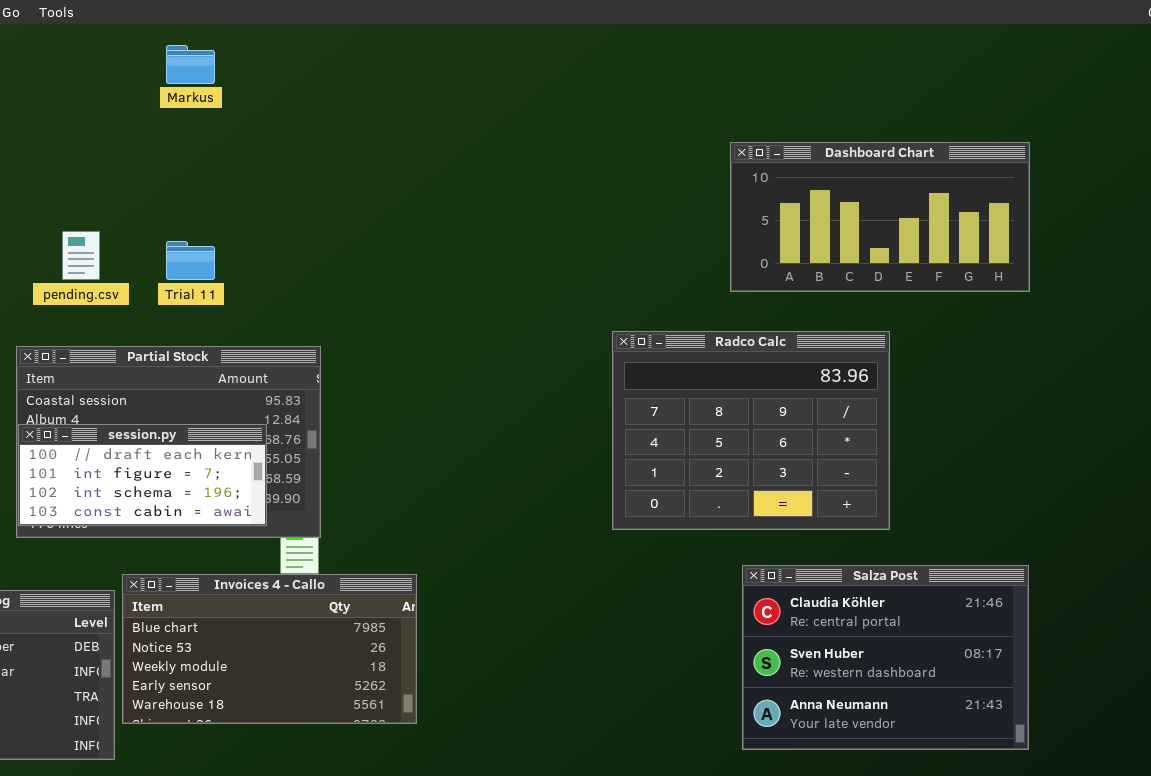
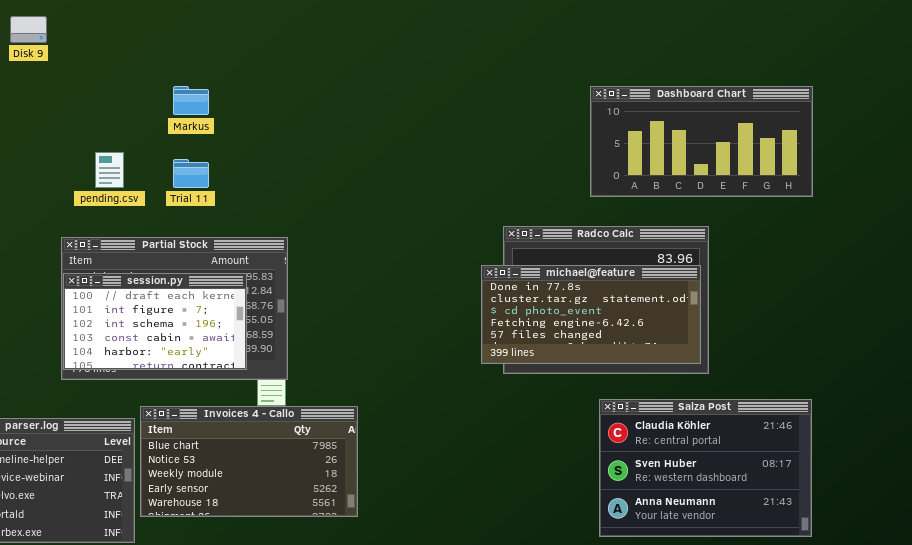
Markus: [166,45,215,84] -> [173,86,209,115], moved
michael@feature: none -> [481,265,701,364], opened
session.py: [18,424,267,526] -> [63,273,247,370], resized

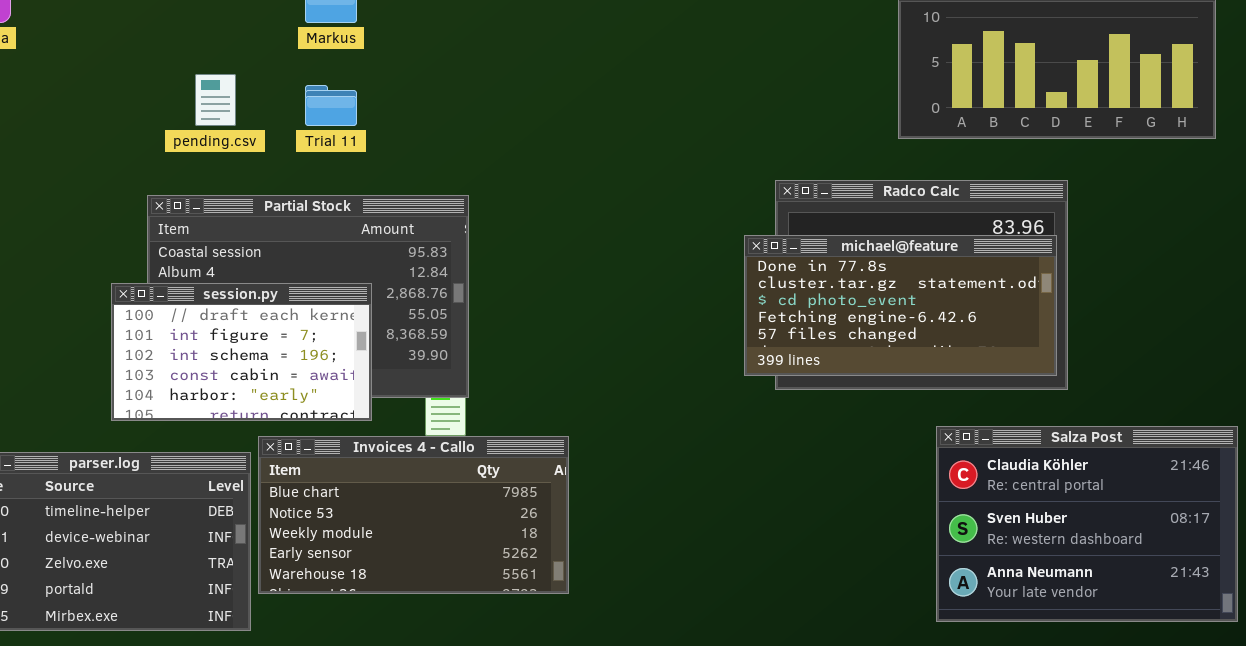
session.py: [63,273,247,370] -> [111,283,372,421], moved
Salza Post: [599,399,812,537] -> [936,426,1238,622], moved

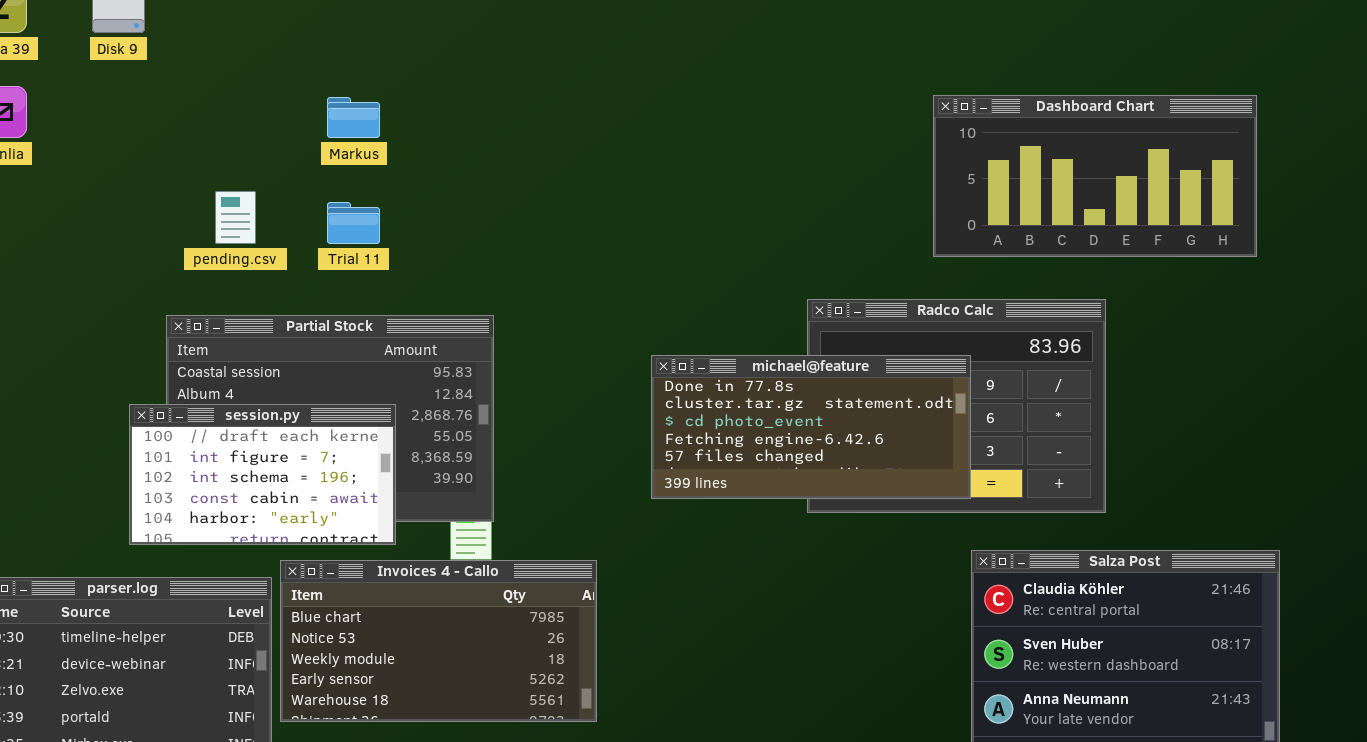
michael@feature: [744,235,1057,376] -> [651,355,971,499], moved

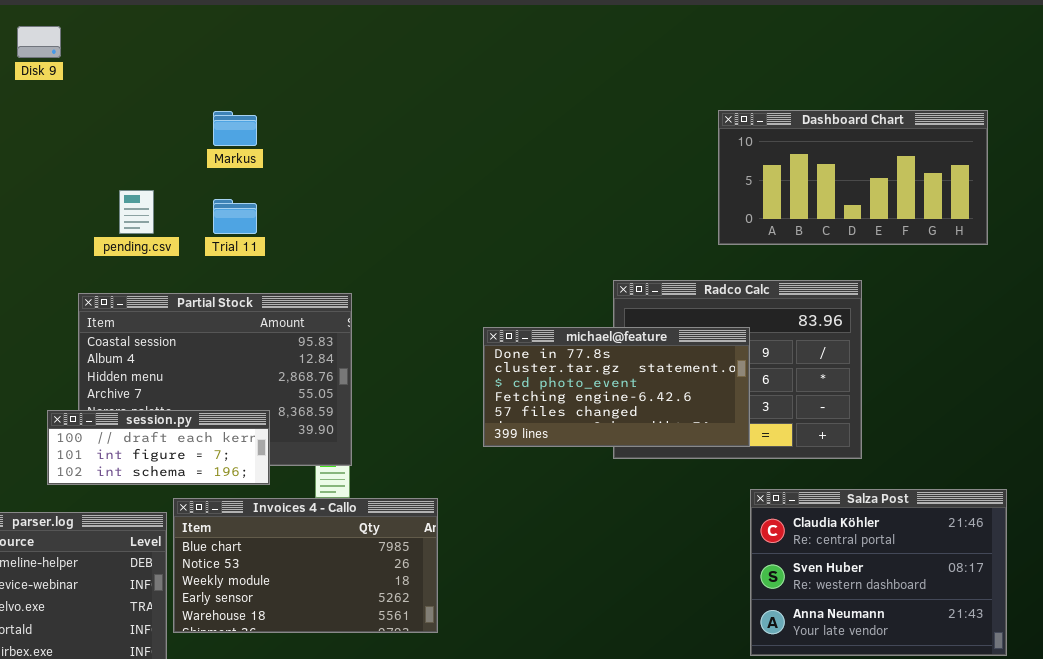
session.py: [129,404,396,545] -> [47,410,270,485], resized

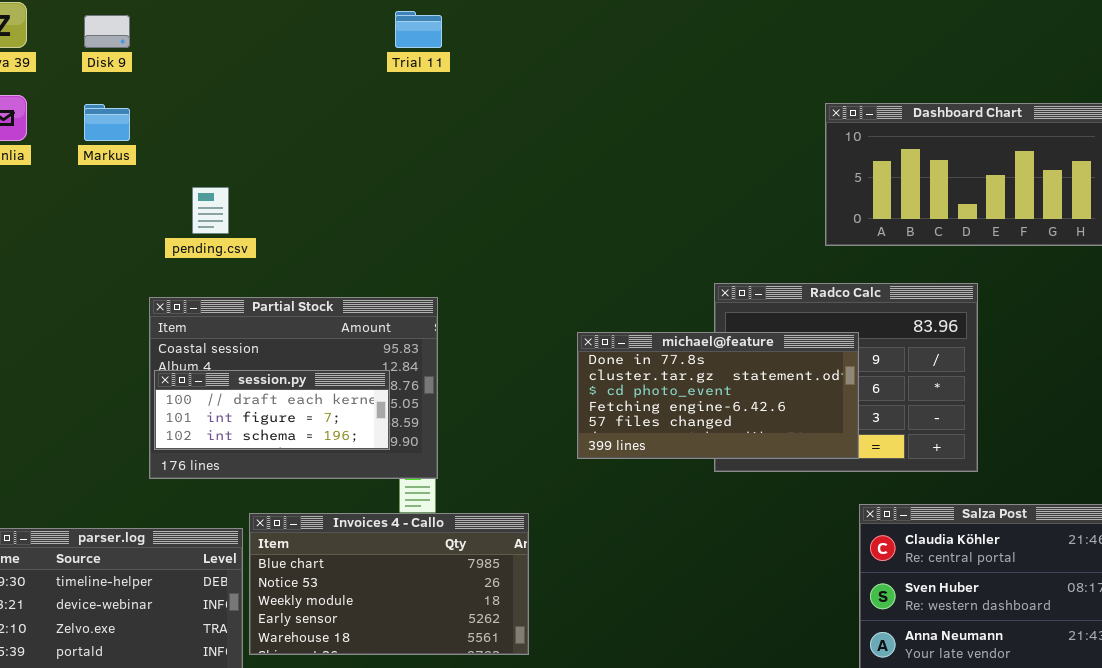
Markus: [213,111,257,146] -> [84,104,130,141], moved
Trial 11: [213,199,257,234] -> [395,11,442,48], moved
session.py: [47,410,270,485] -> [154,370,390,450], moved

